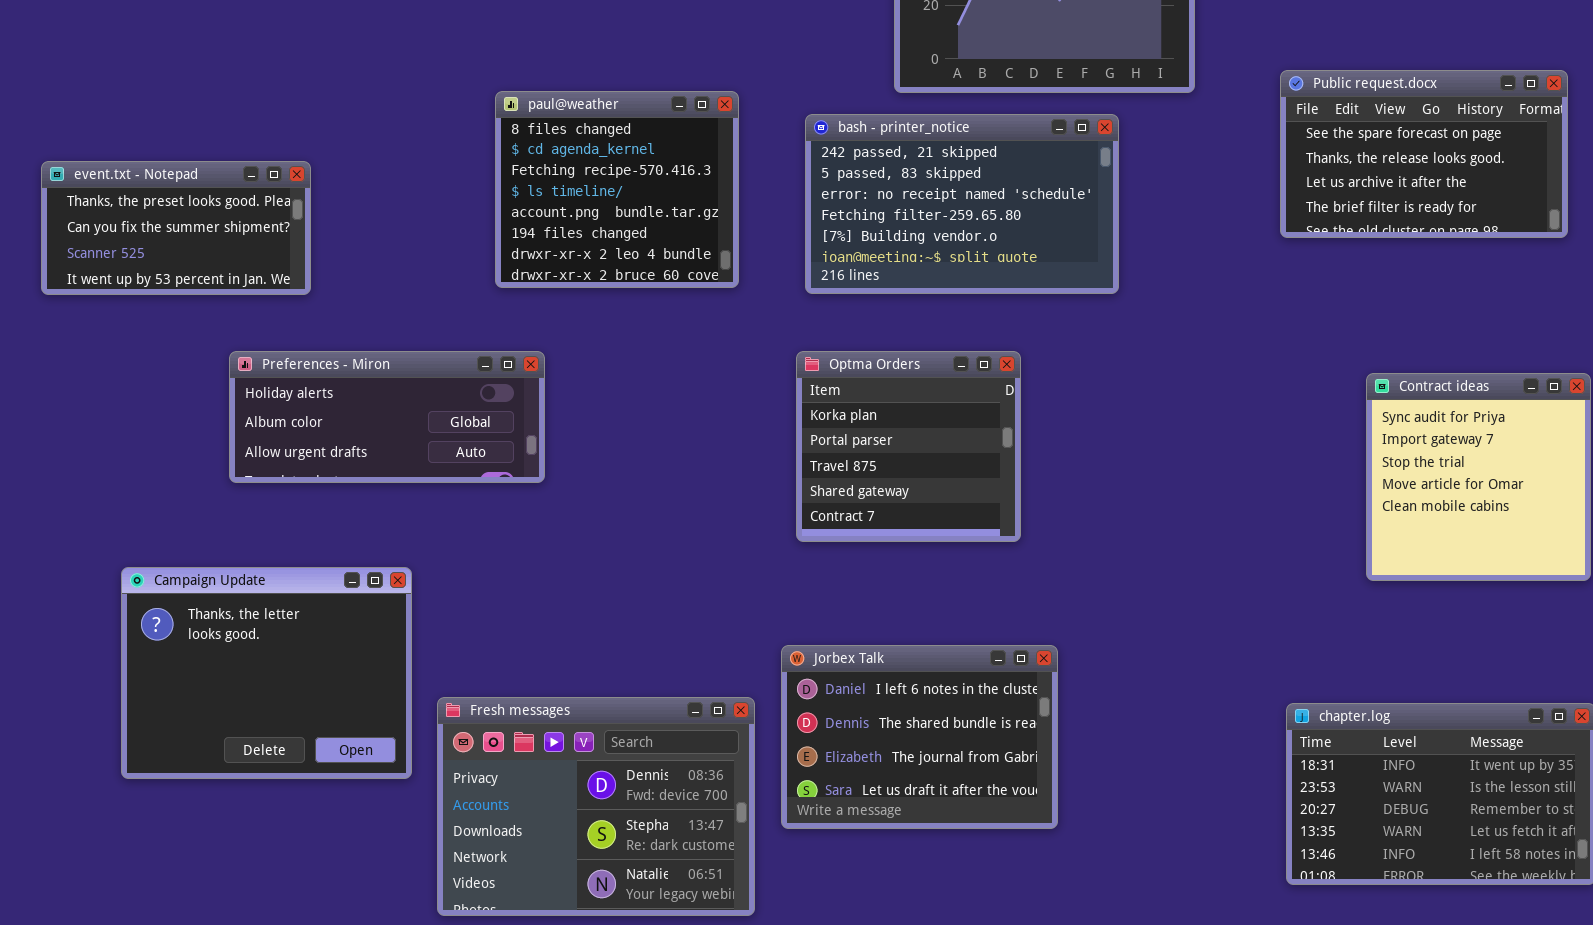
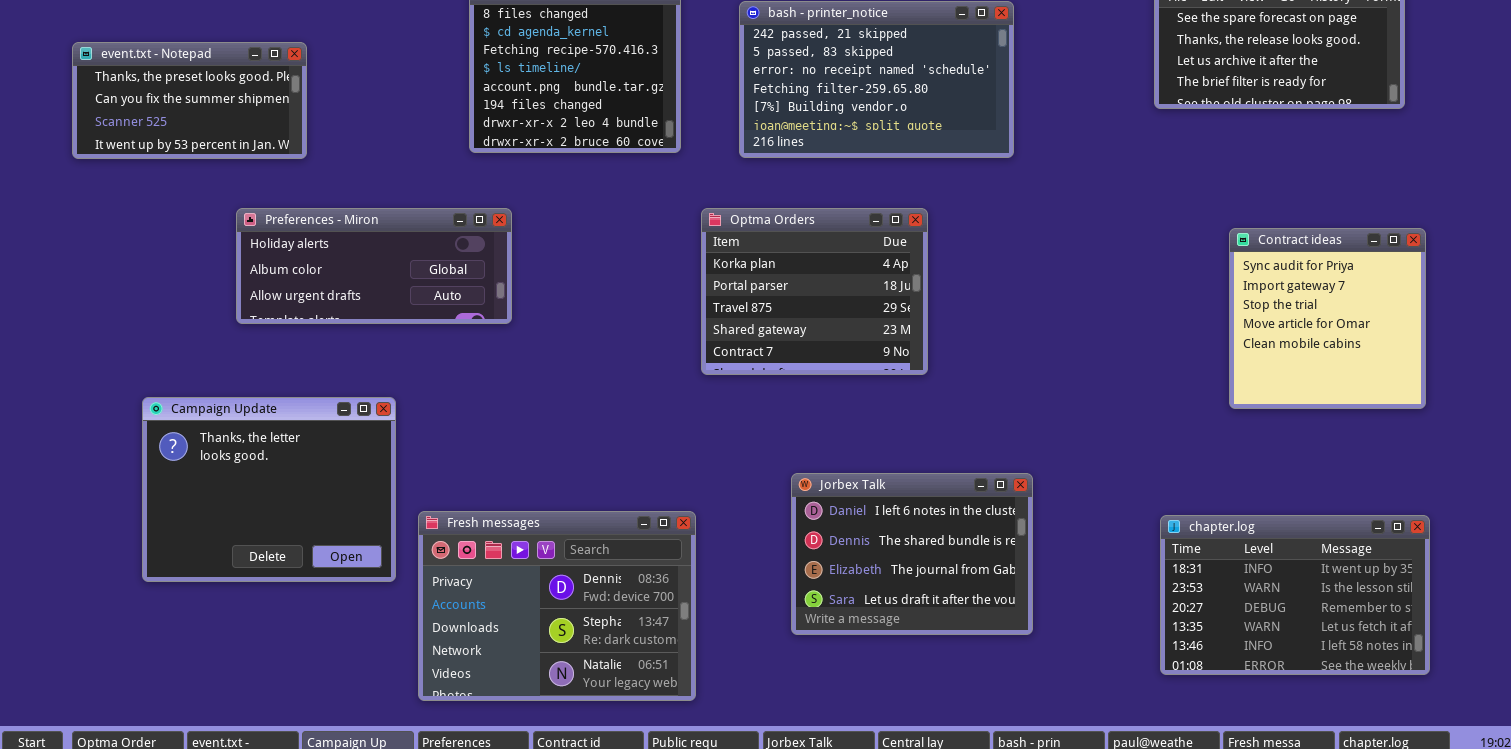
Optma Orders: [796,351,1021,542] -> [701,208,928,375], resized
Jorbex Talk: [781,645,1058,829] -> [791,473,1033,635], moved

